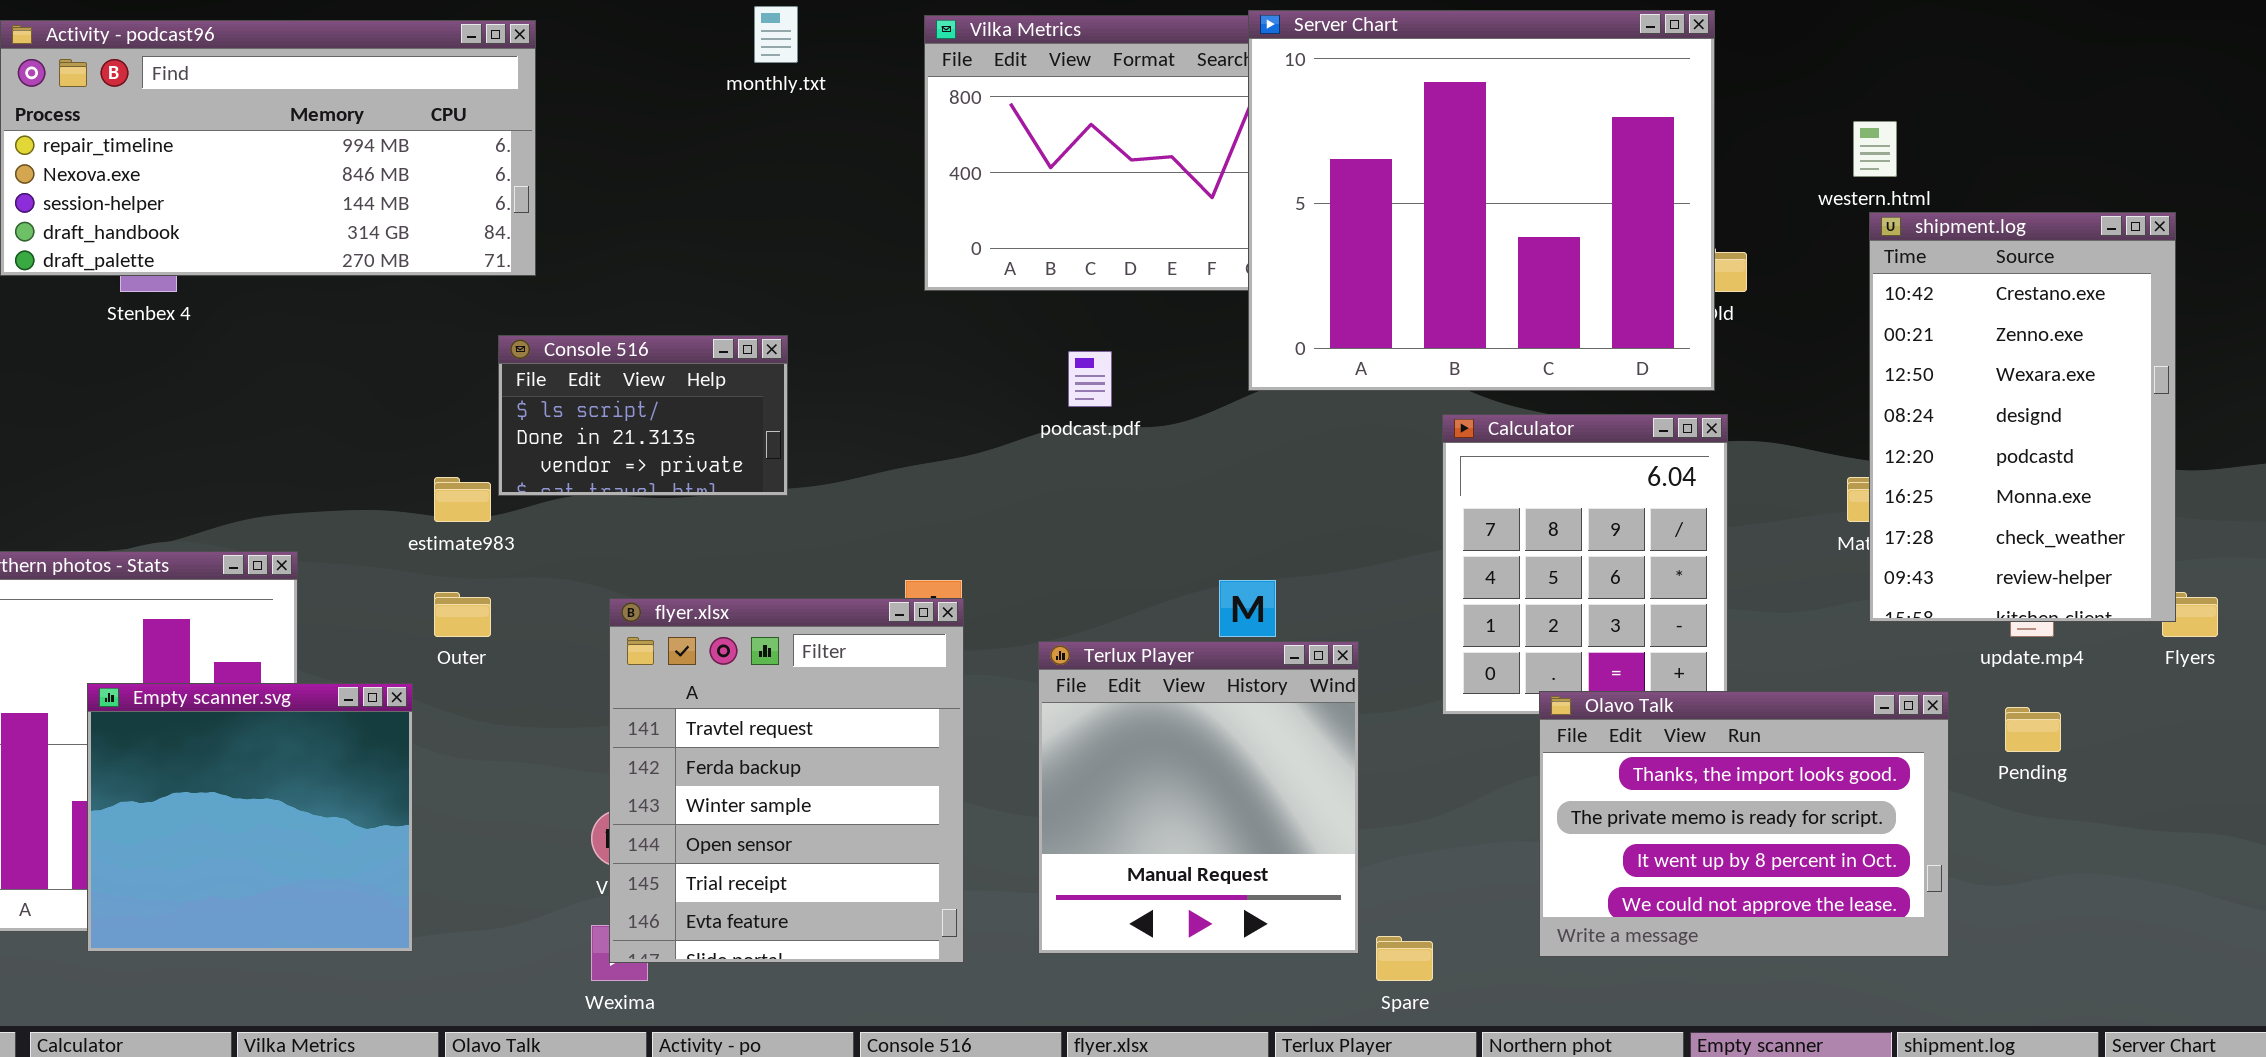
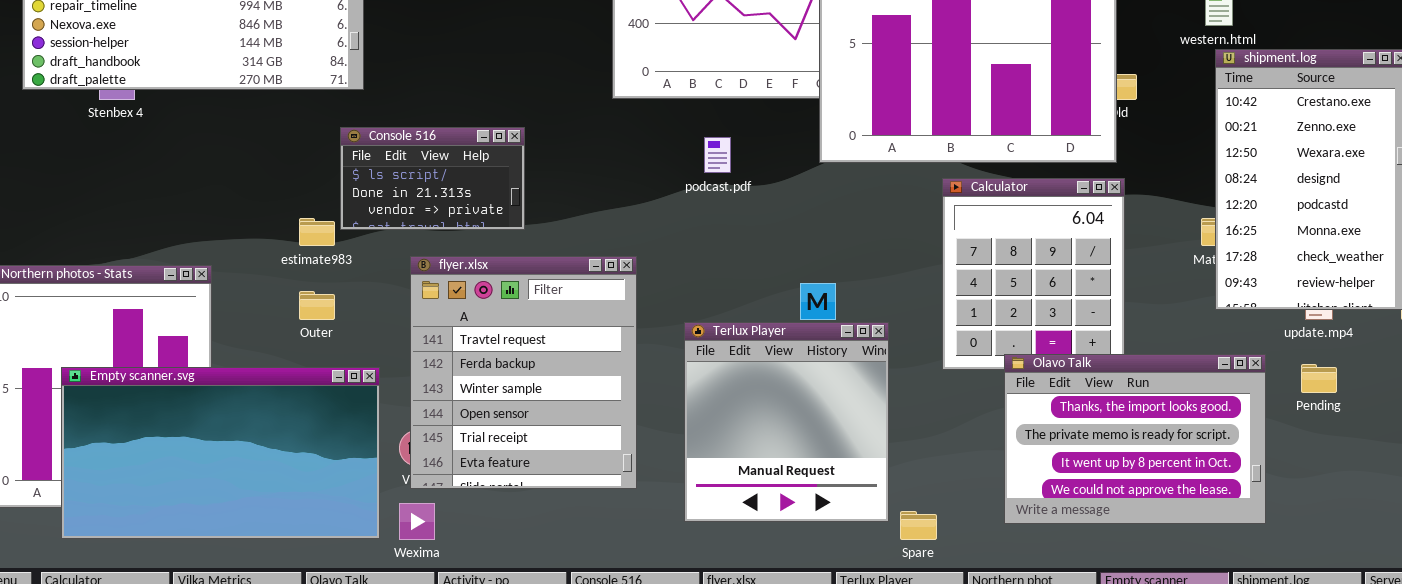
flyer.xlsx: [609,598,964,963] -> [410,256,637,489], moved
Empty scanner.svg: [87,683,413,952] -> [61,367,380,539], moved, resized

